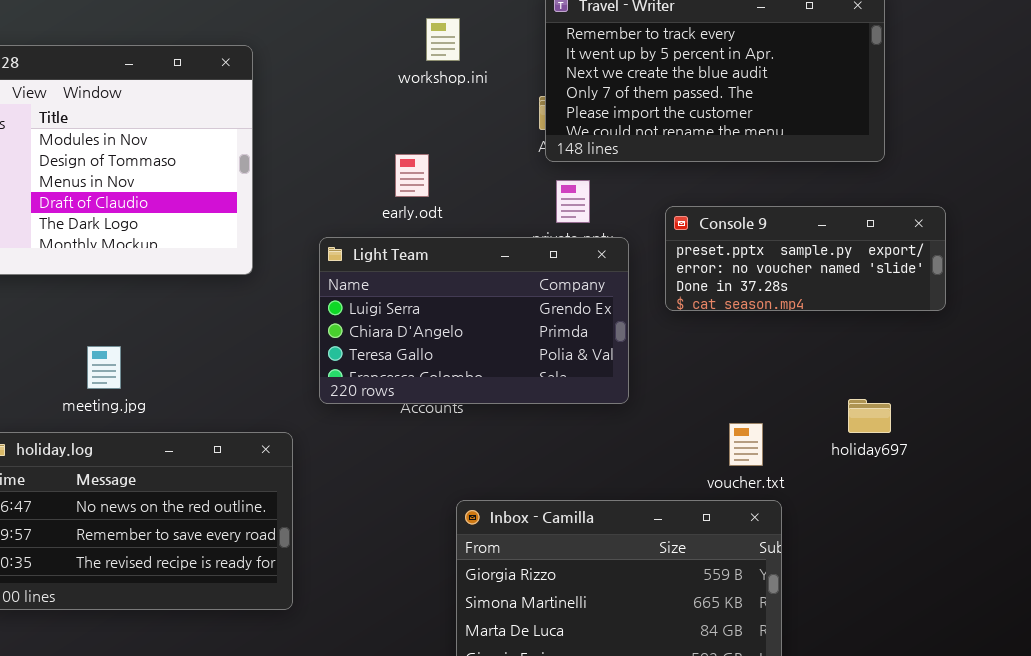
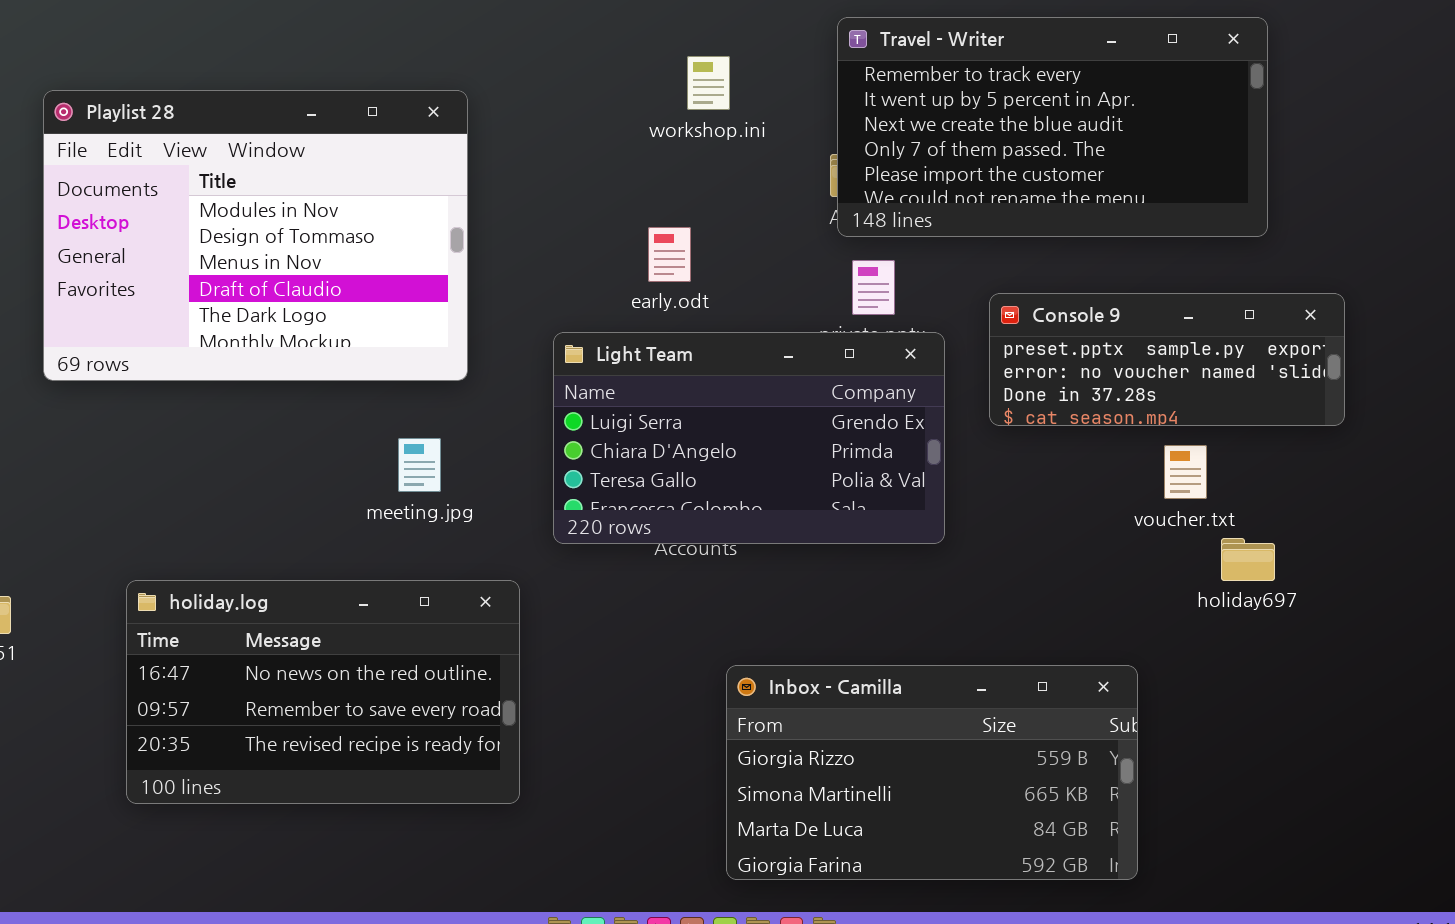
meeting.jpg: [87,346,121,389] -> [398,438,441,492], moved
voucher.txt: [729,423,763,466] -> [1164,445,1207,499], moved

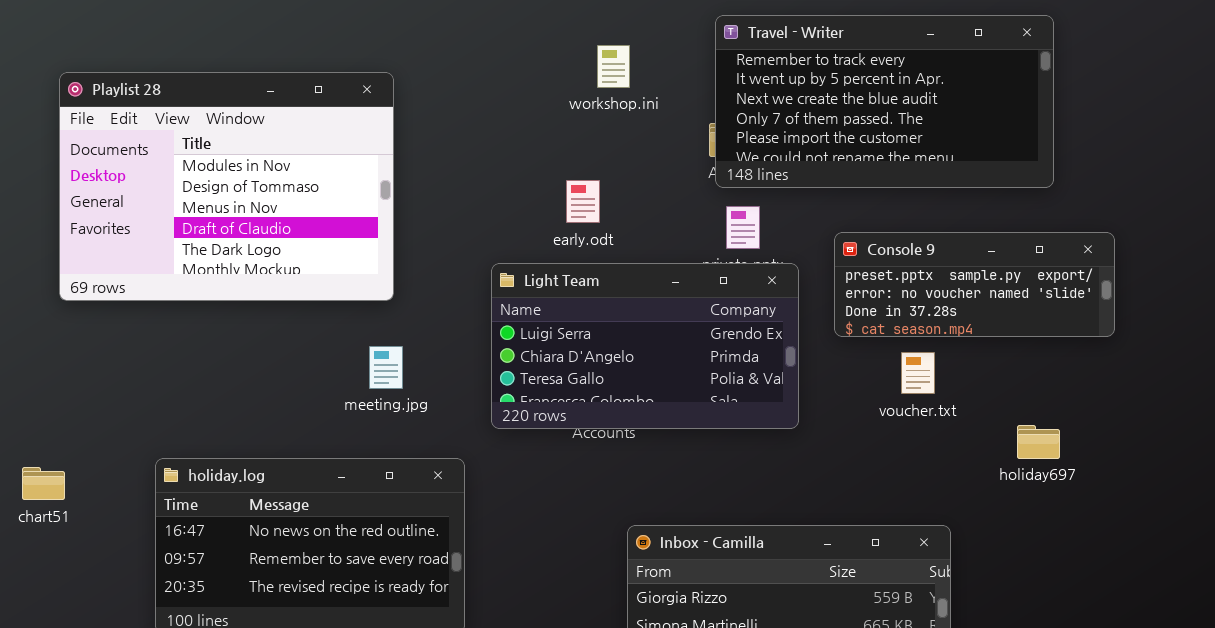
Playlist 28: [43,90,468,381] -> [59,72,394,301], moved
voucher.txt: [1164,445,1207,499] -> [901,352,935,394], moved

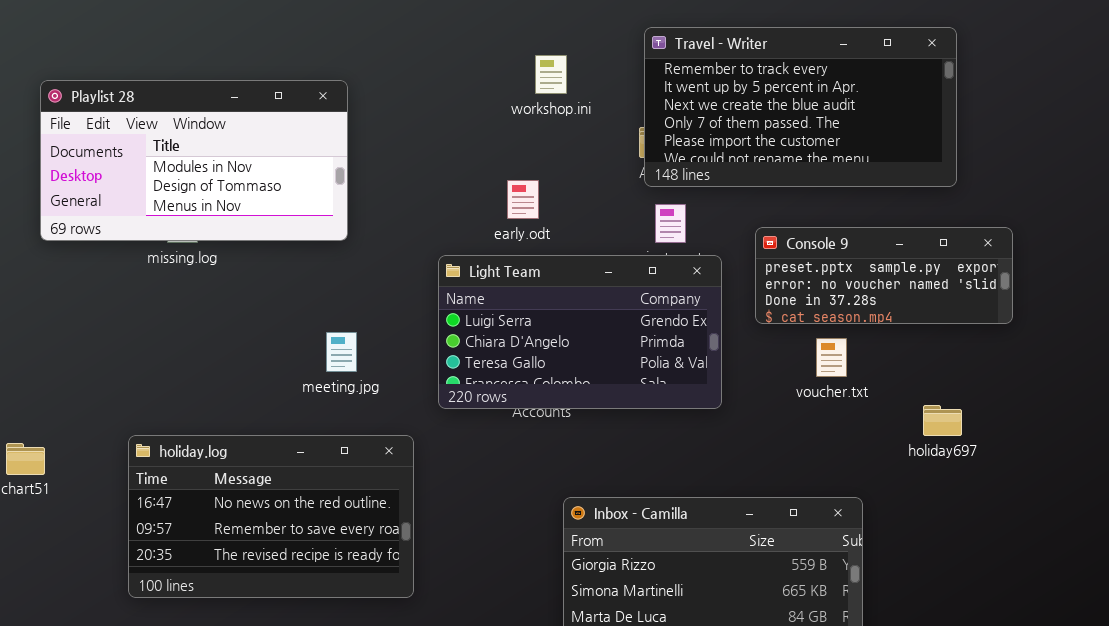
Playlist 28: [59,72,394,301] -> [40,80,348,241], resized

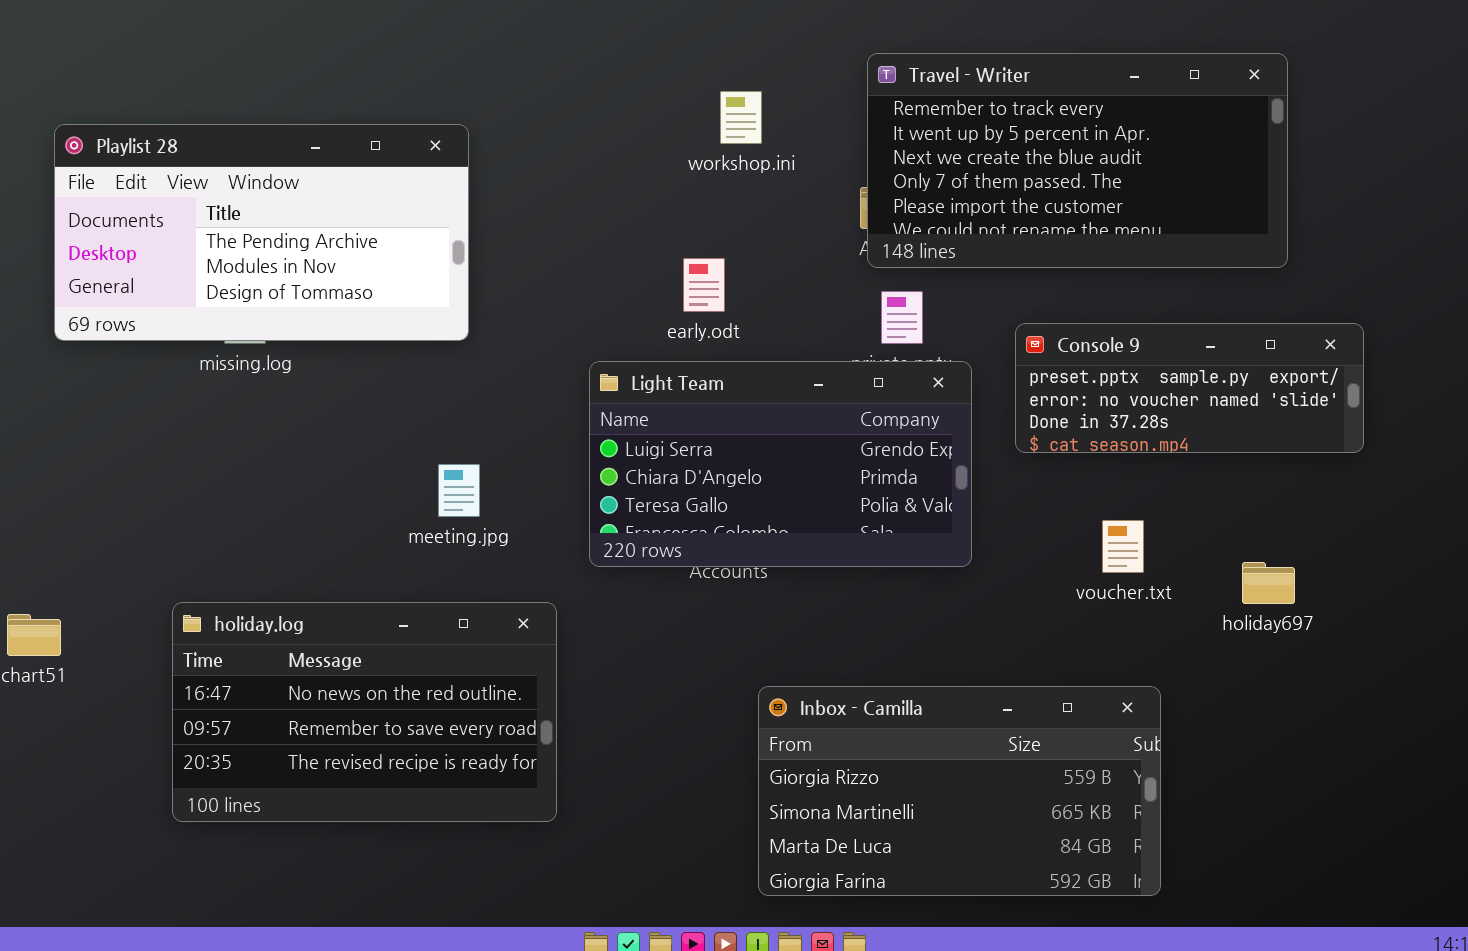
Playlist 28: [40,80,348,241] -> [54,124,469,341], scrolled up 1 row
voucher.txt: [816,338,847,377] -> [1102,520,1144,573], moved

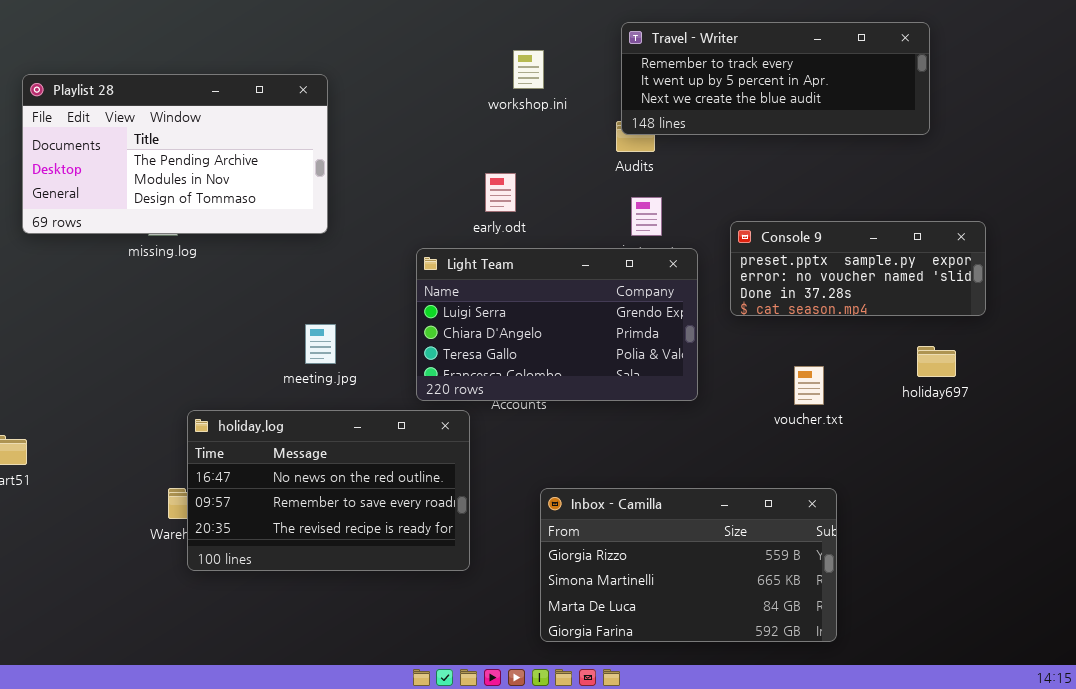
Travel - Writer: [867,53,1288,268] -> [621,22,930,135], resized
holiday697: [1242,562,1295,604] -> [917,346,956,377], moved
holiday.log: [172,602,557,822] -> [187,410,470,571], moved

